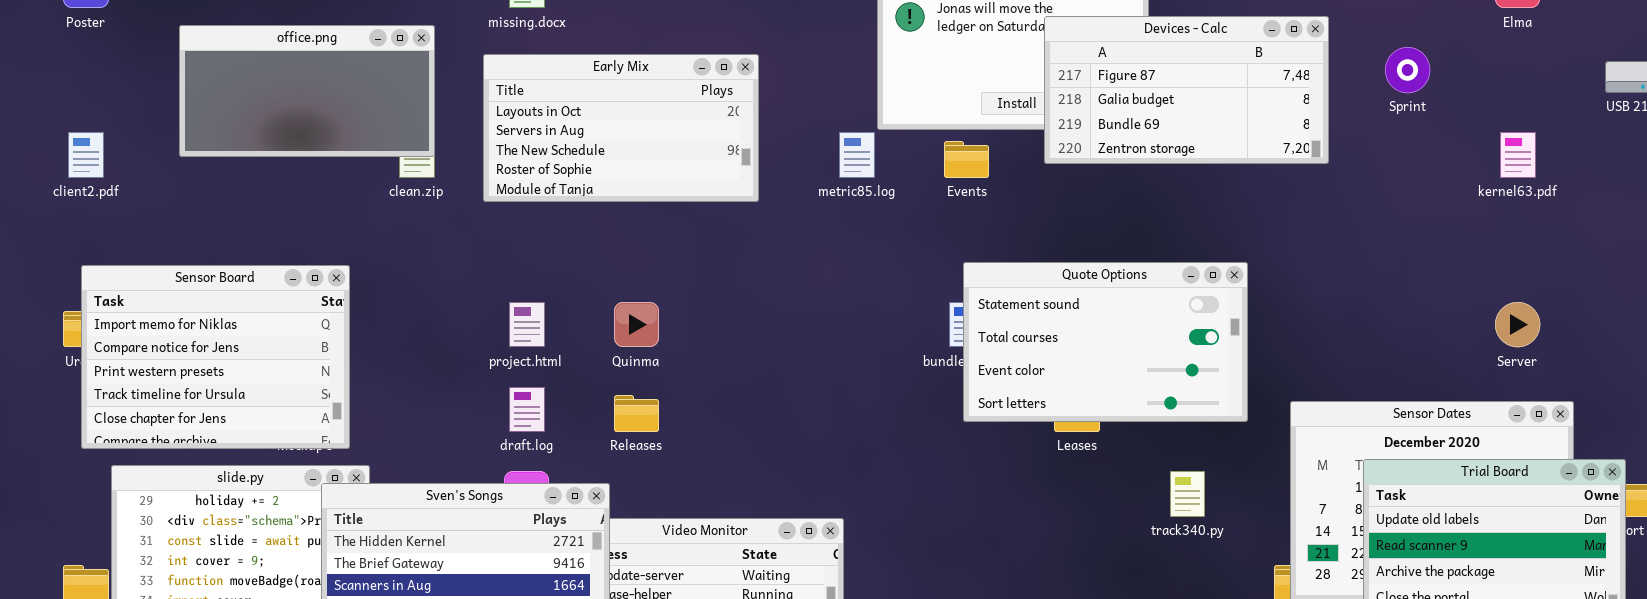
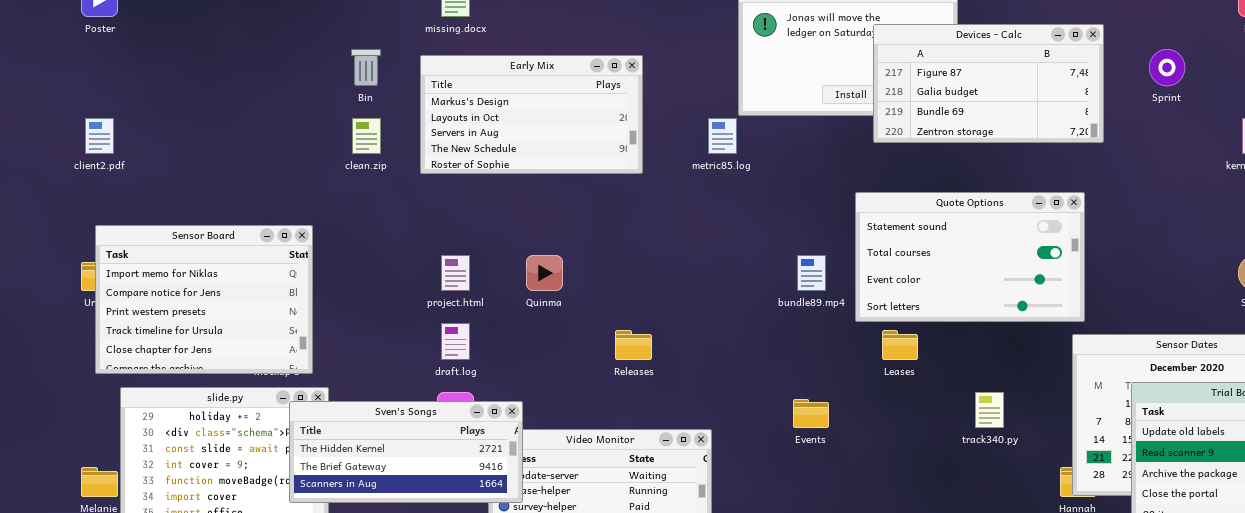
office.png: [179,25,435,157] -> none, closed
Early Mix: [483,54,759,202] -> [420,55,643,174], scrolled up 1 row
Events: [944,141,989,178] -> [793,399,829,428], moved
Quote Options: [963,262,1248,422] -> [855,192,1085,322], moved
Releases: [614,395,659,432] -> [615,330,652,360], moved

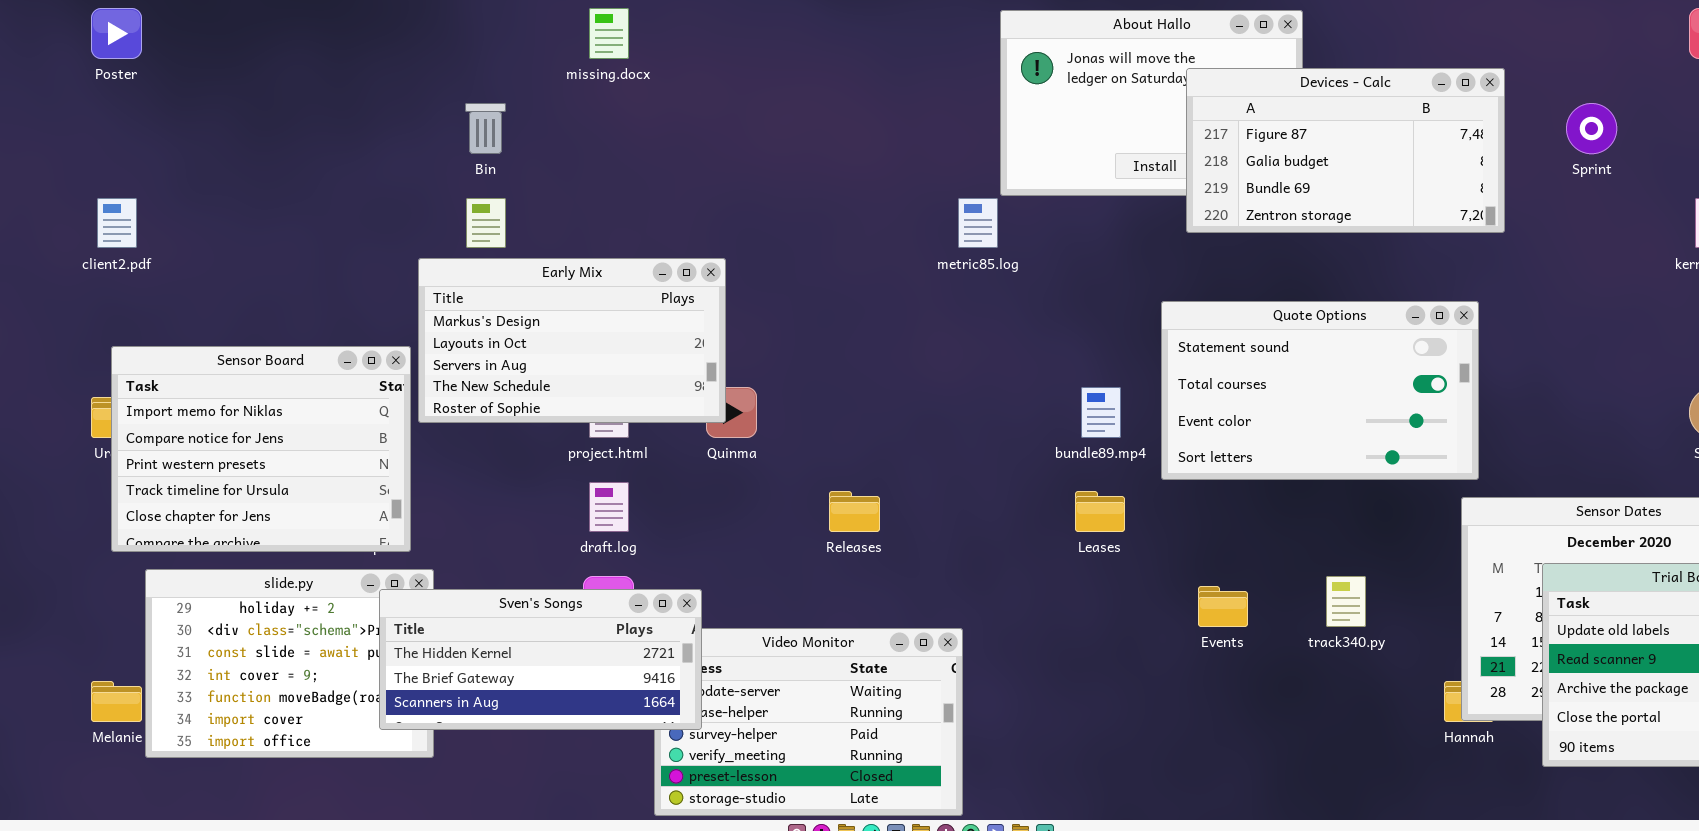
Early Mix: [420,55,643,174] -> [418,258,726,423], moved
Leases: [882,330,918,360] -> [1075,491,1125,532], moved
Events: [793,399,829,428] -> [1198,586,1248,627], moved

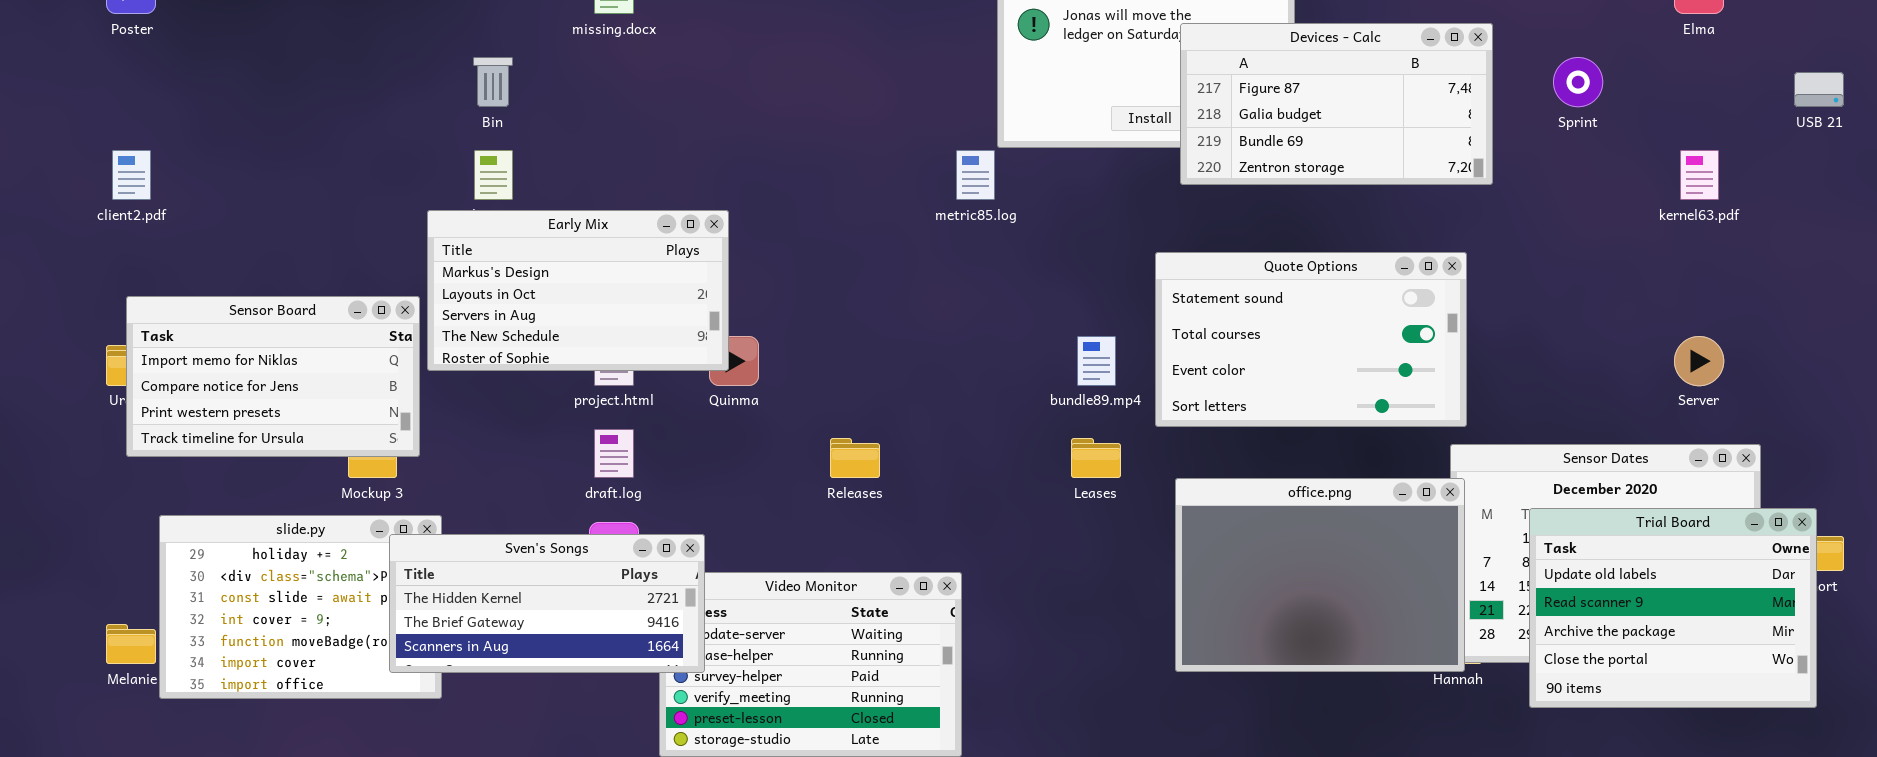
Sensor Board: [111,346,411,552] -> [126,296,420,457], resized
office.png: none -> [1175,478,1465,672], opened

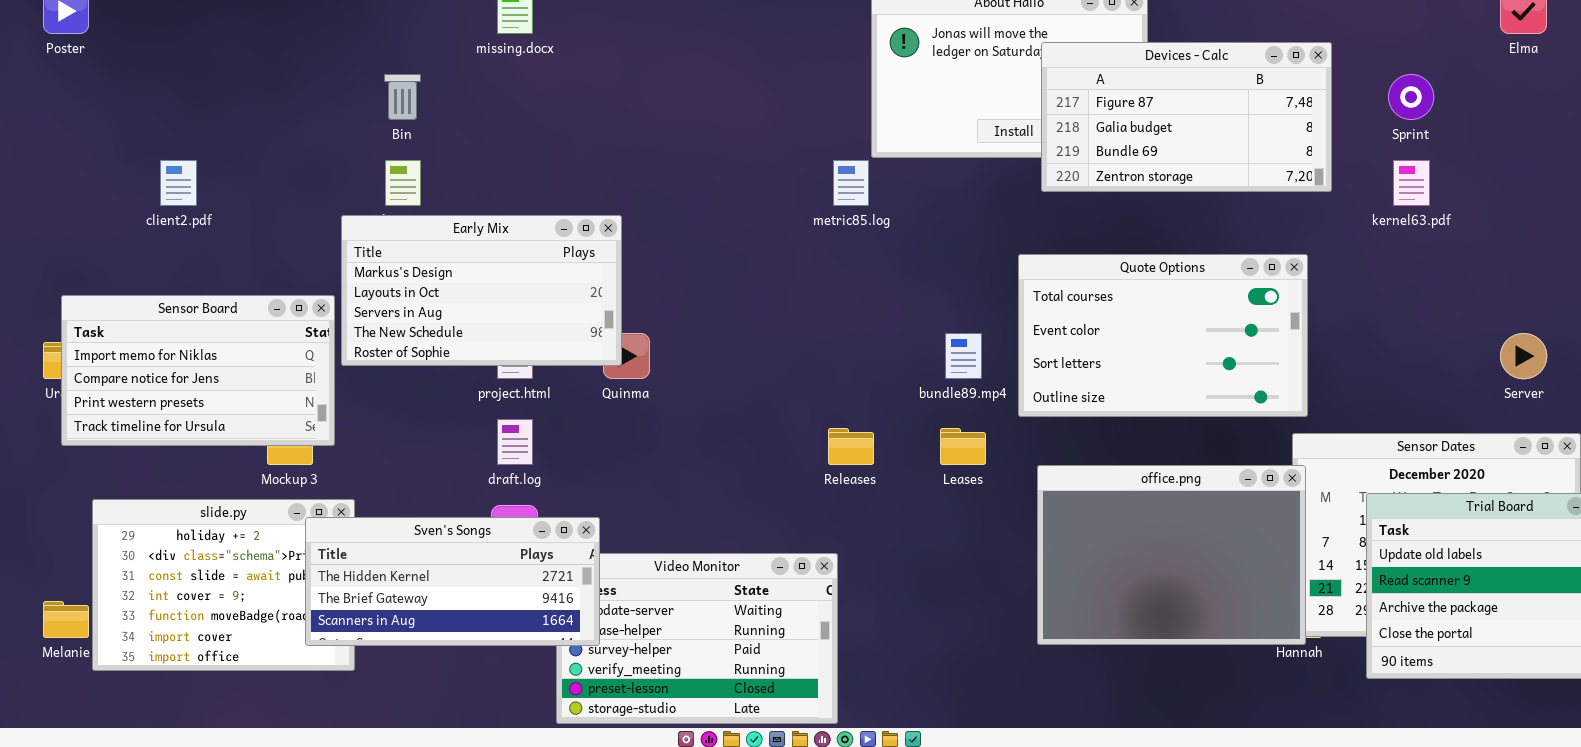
client2.pdf: [112,150,151,200] -> [160,160,197,206], moved
kernel63.pdf: [1680,150,1719,200] -> [1393,160,1430,206], moved
Quote Options: [1155,252,1467,427] -> [1018,254,1308,417], scrolled down 1 row
Releases: [830,438,880,478] -> [828,428,874,465], moved

